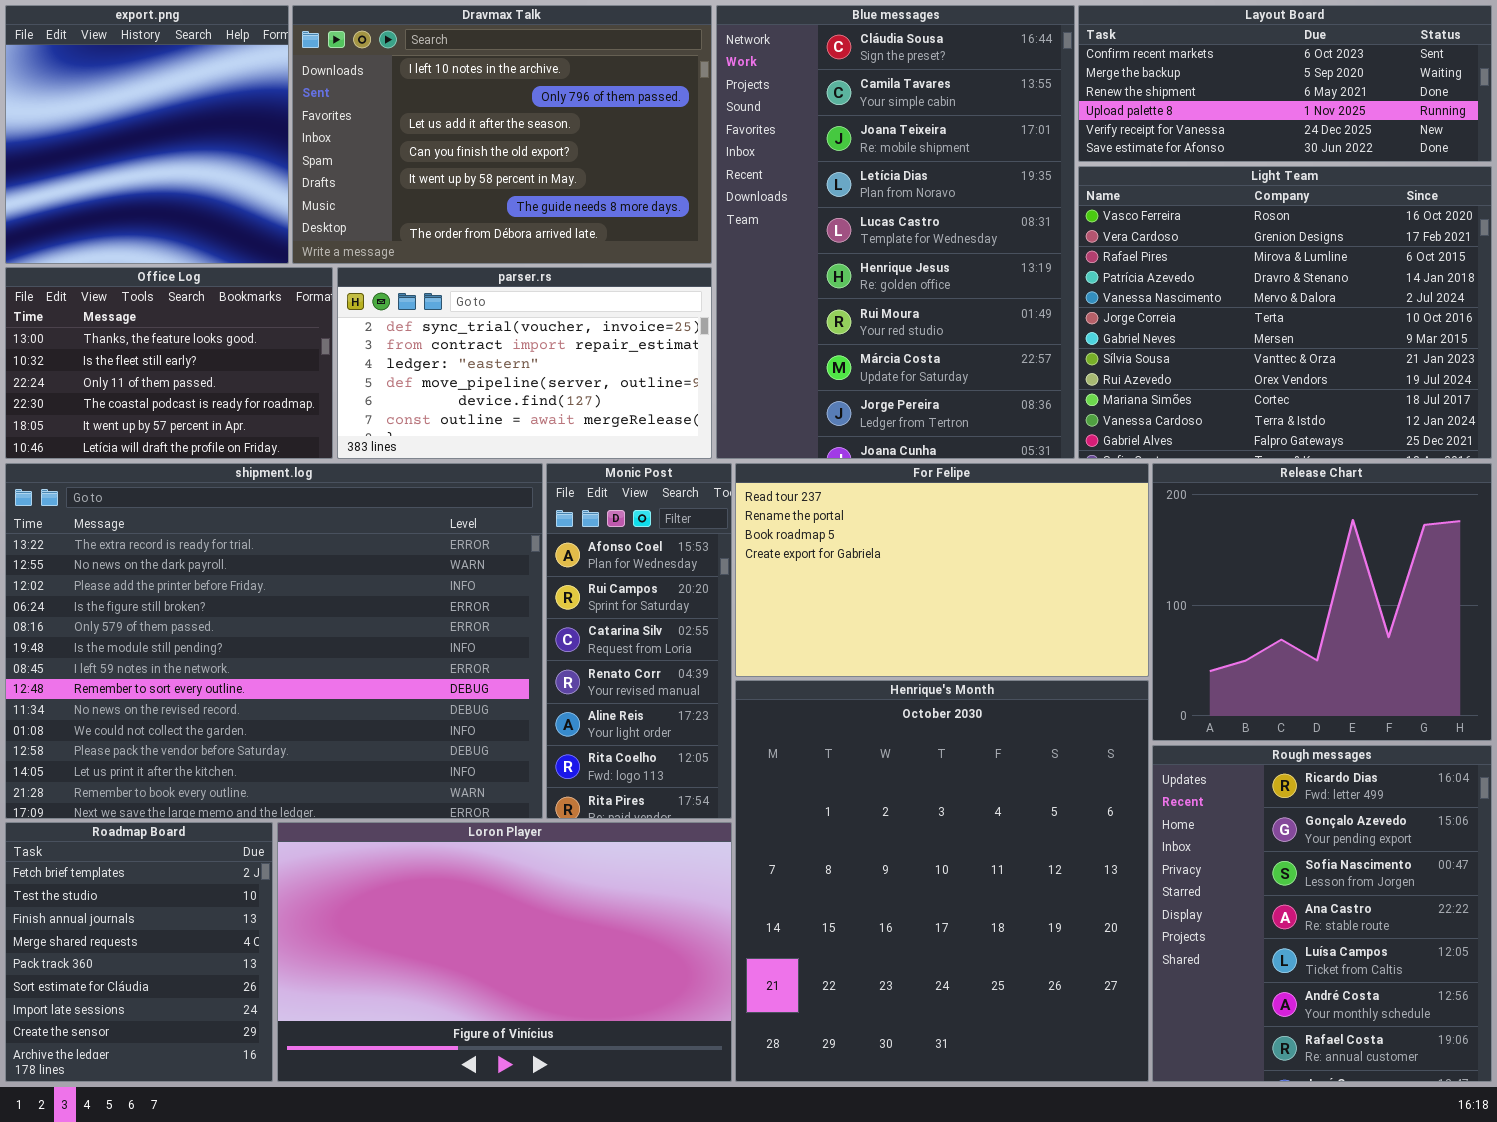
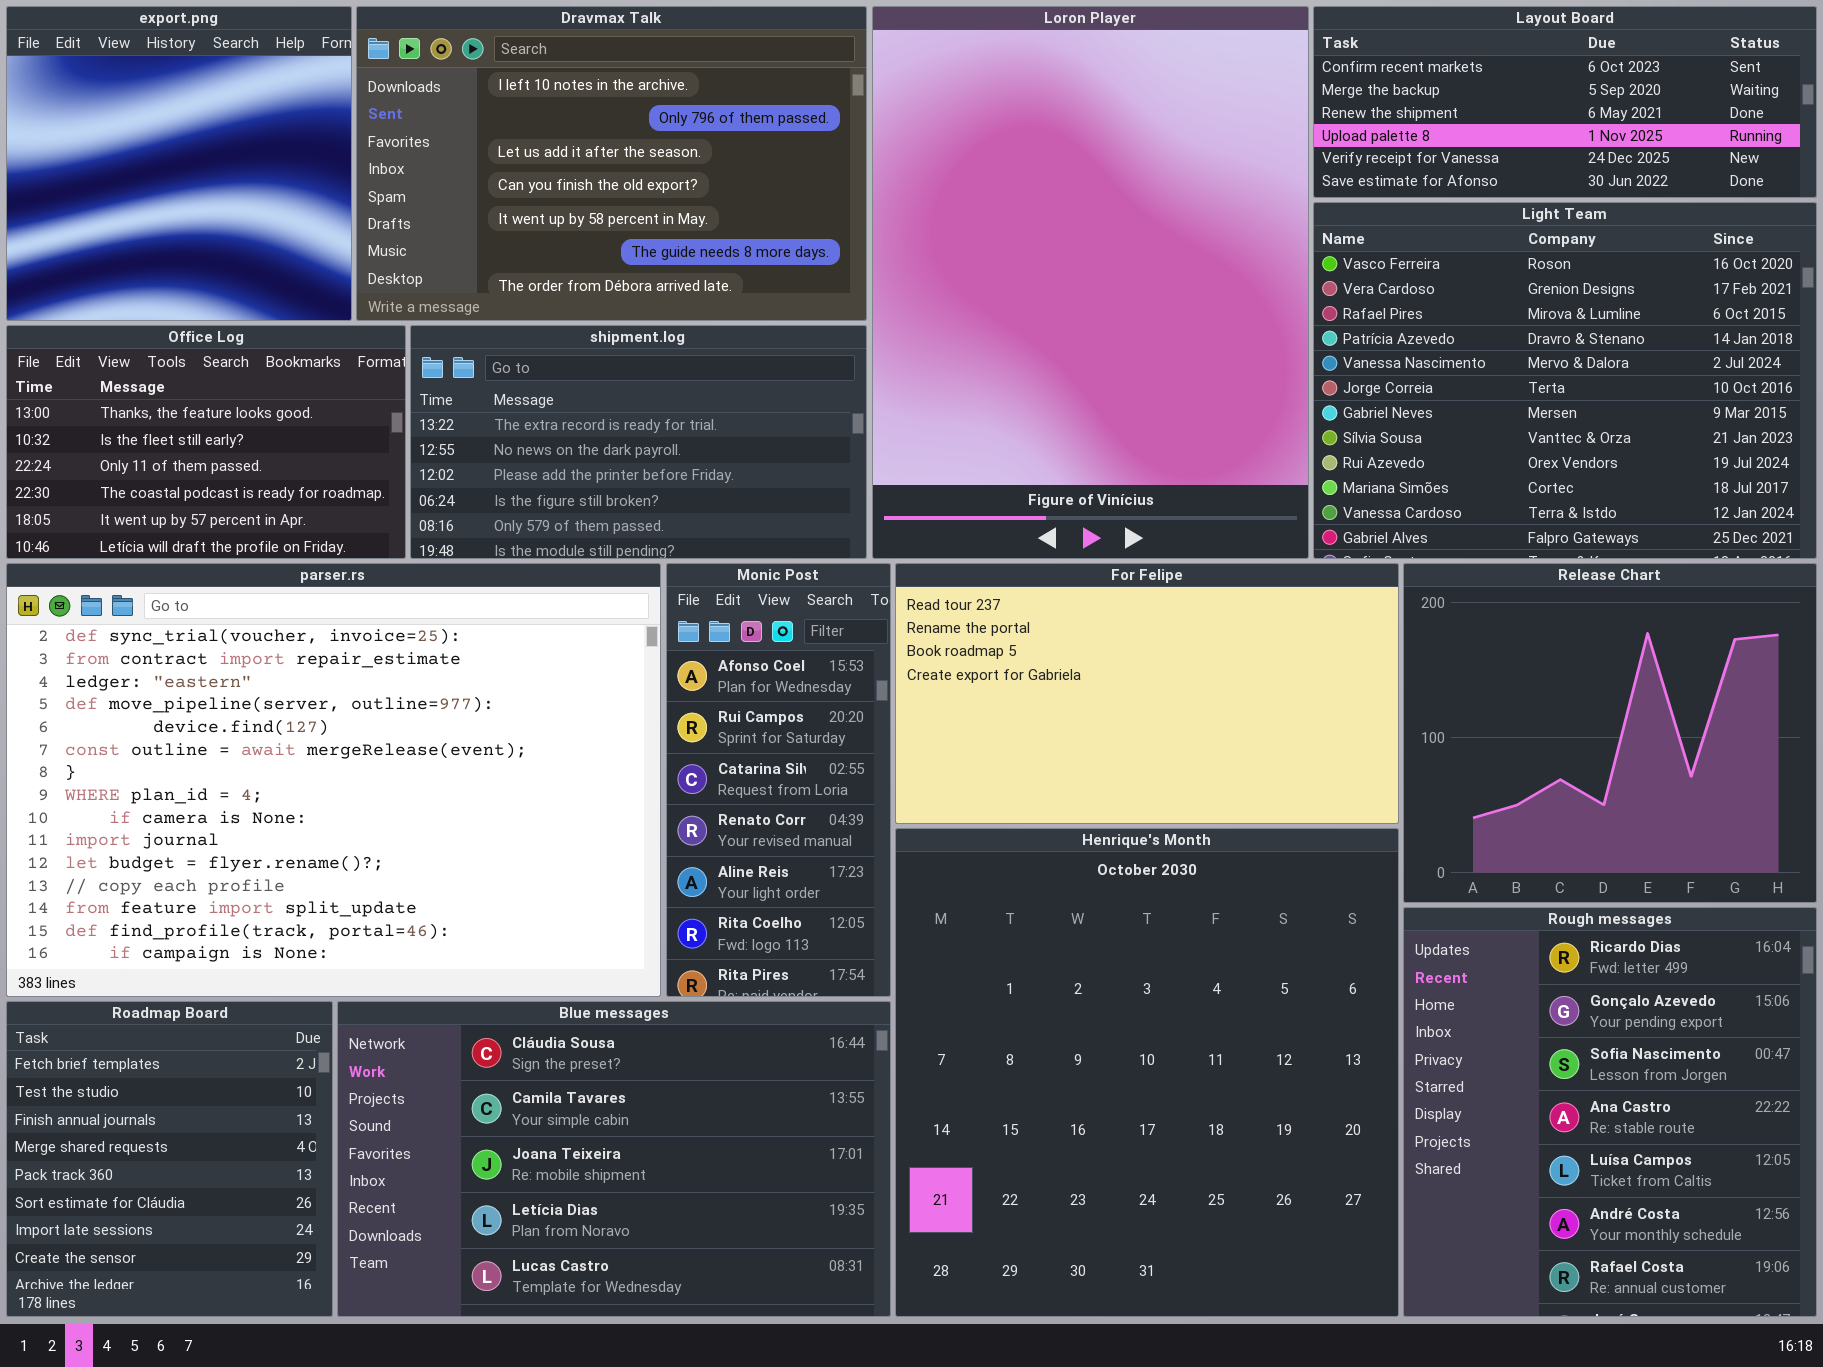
Blue messages: [716,5,1075,459] -> [337,1001,891,1317], moved, resized
parser.rs: [337,267,712,459] -> [6,563,661,997], moved, resized
shipment.log: [5,463,543,819] -> [410,325,867,559], moved, resized
Loron Player: [277,822,732,1082] -> [872,6,1309,559], moved, resized

